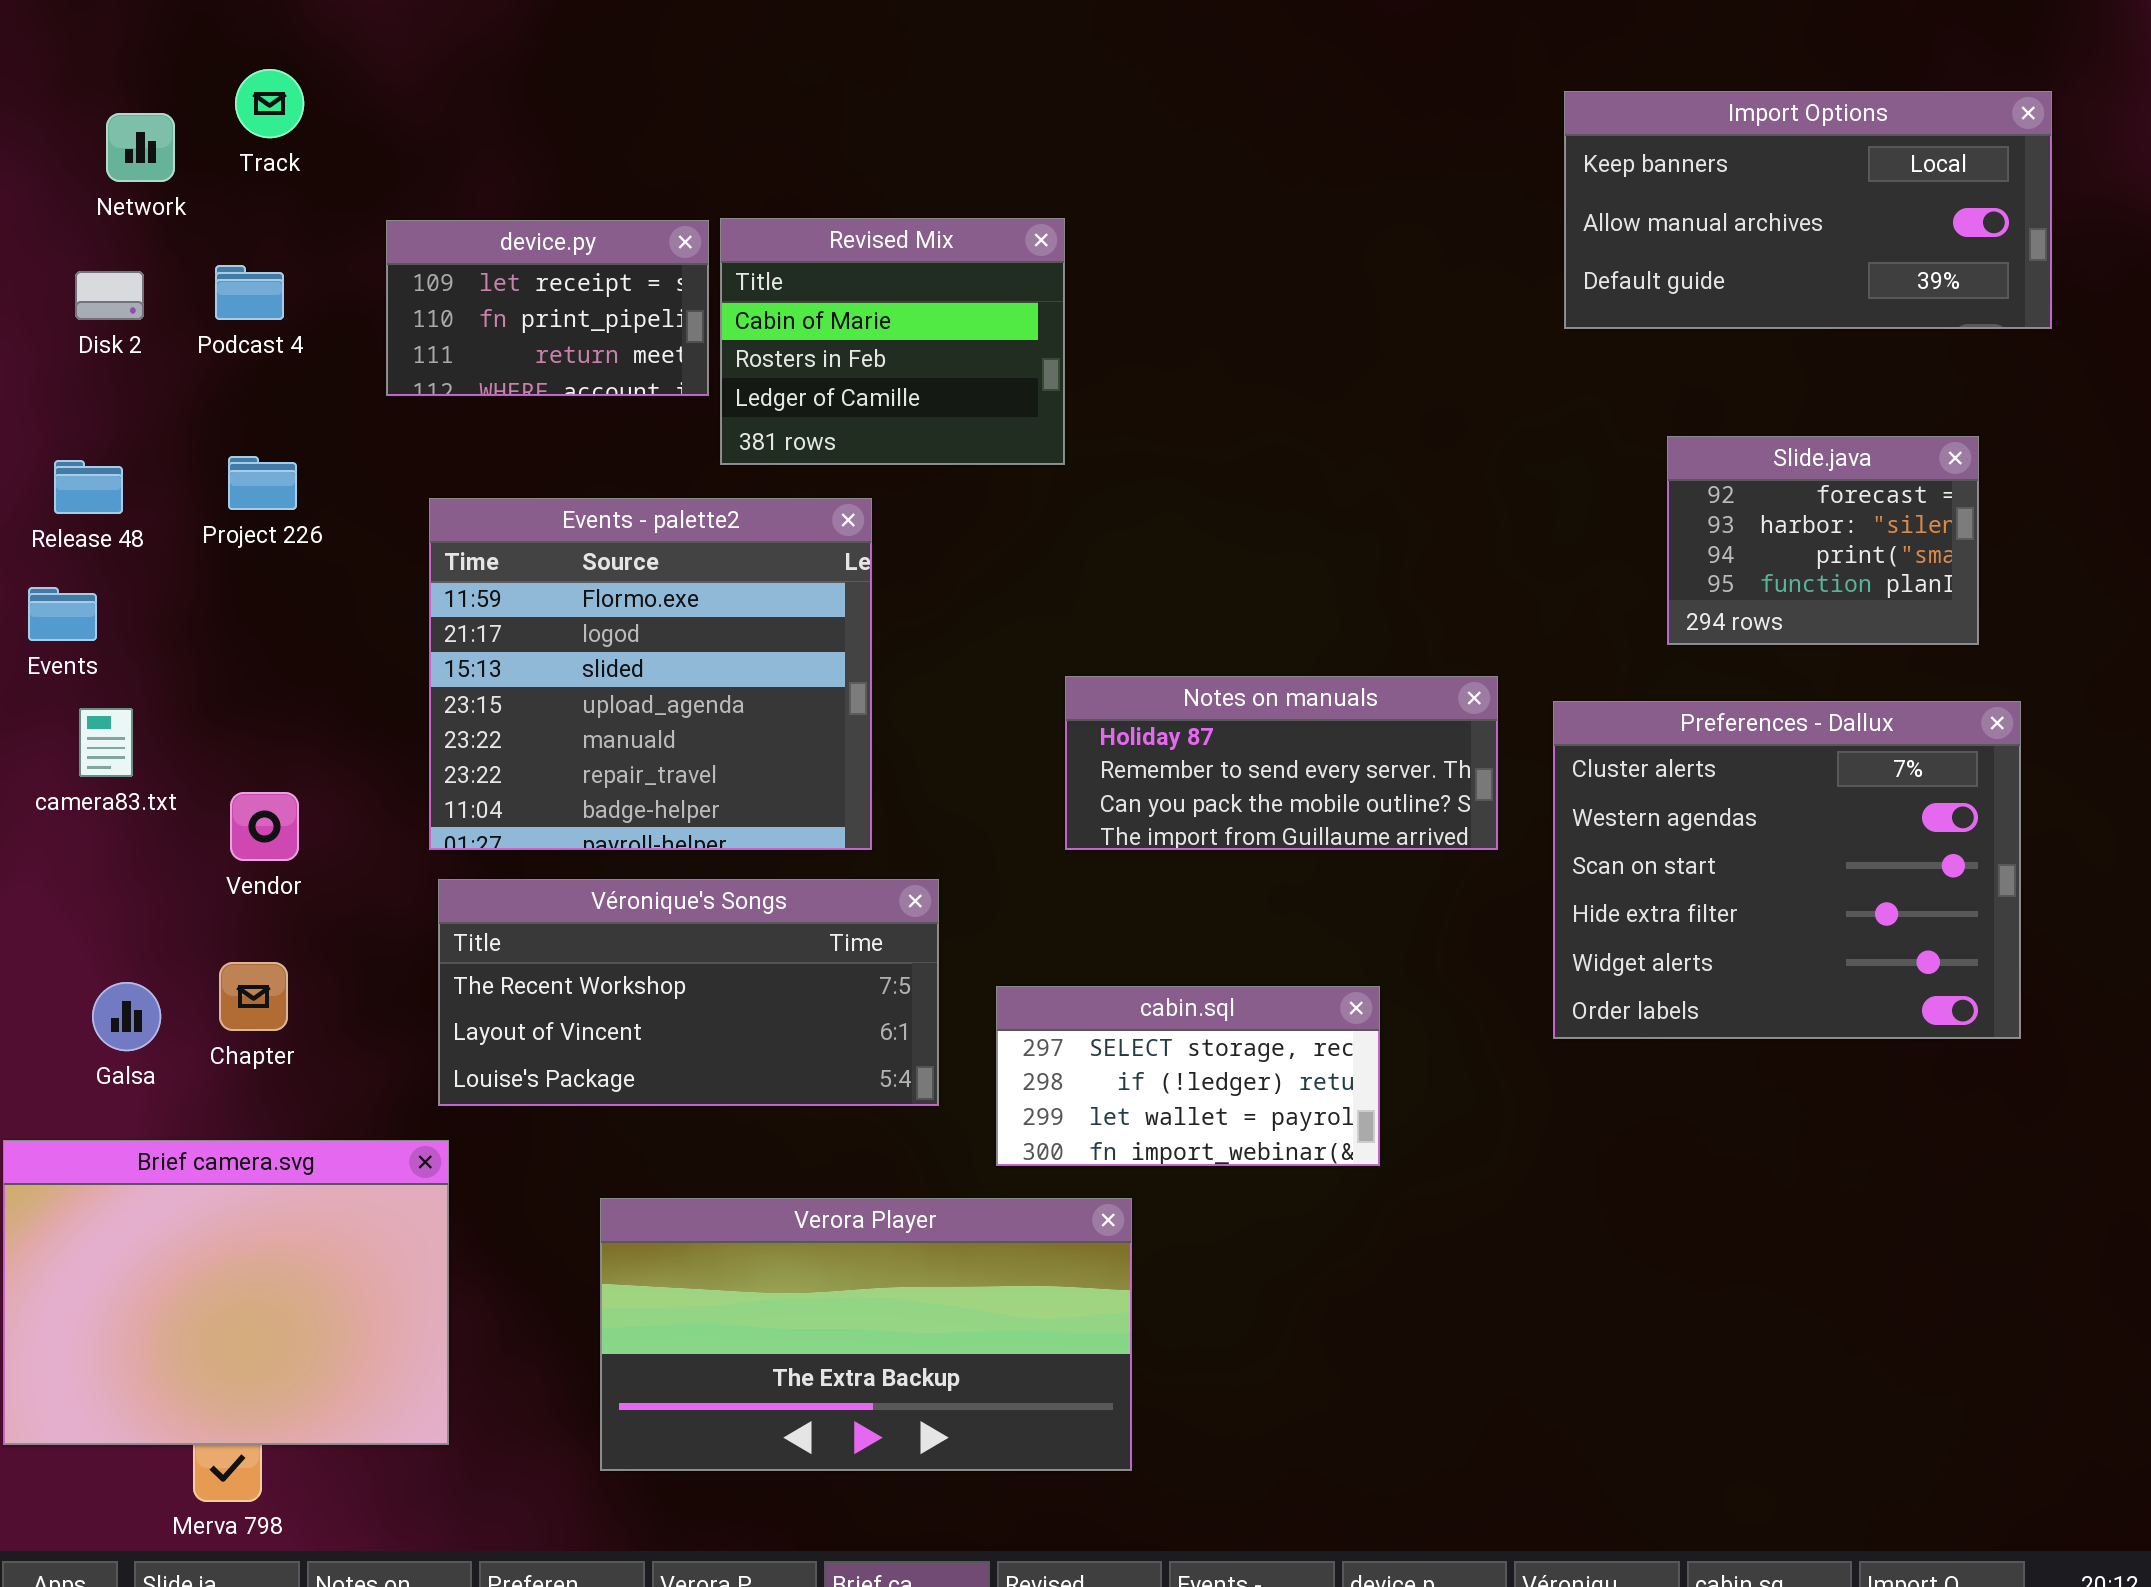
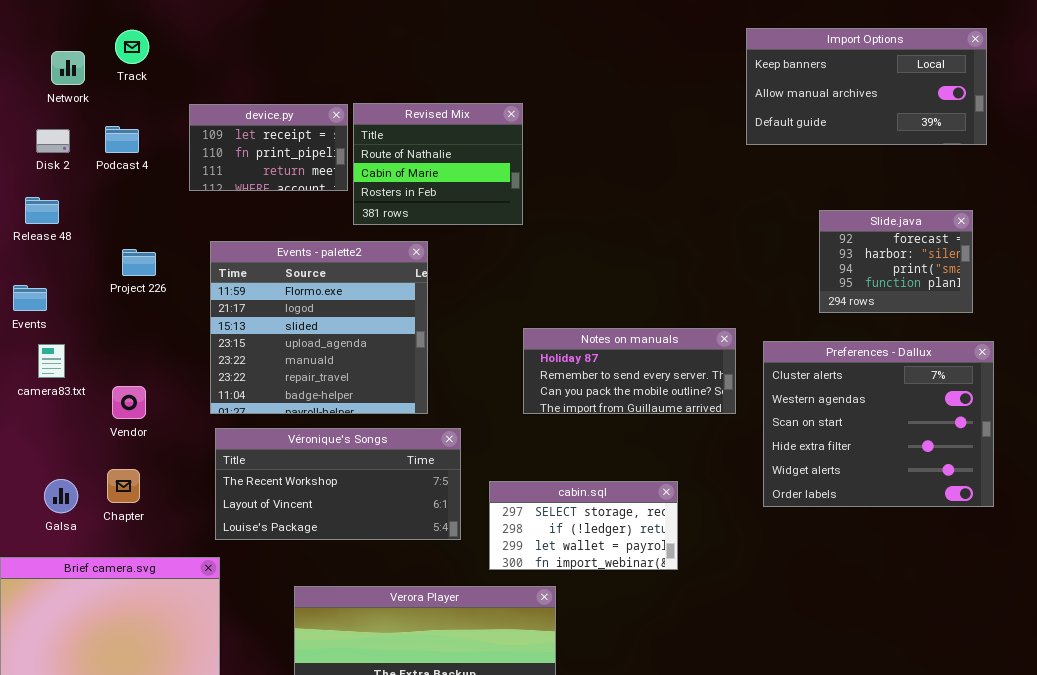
Import Options: [1564,91,2052,329] -> [746,28,987,145], moved
Revised Mix: [720,218,1065,465] -> [353,103,523,225], scrolled up 1 row
Project 226: [228,456,297,510] -> [122,249,156,276], moved
Release 48: [54,460,123,514] -> [25,197,59,224], moved

